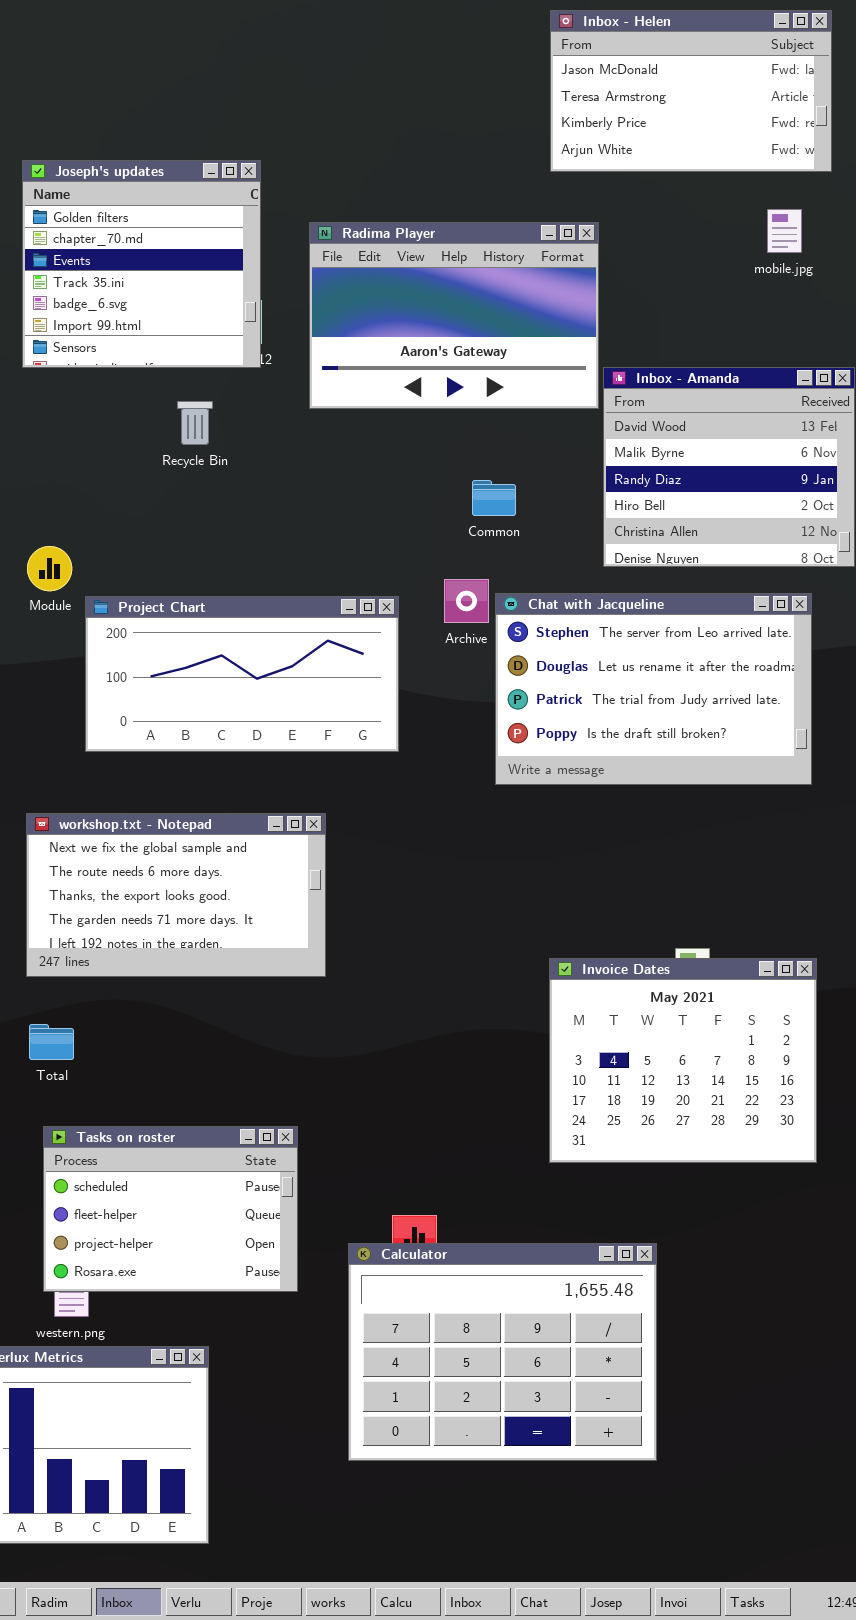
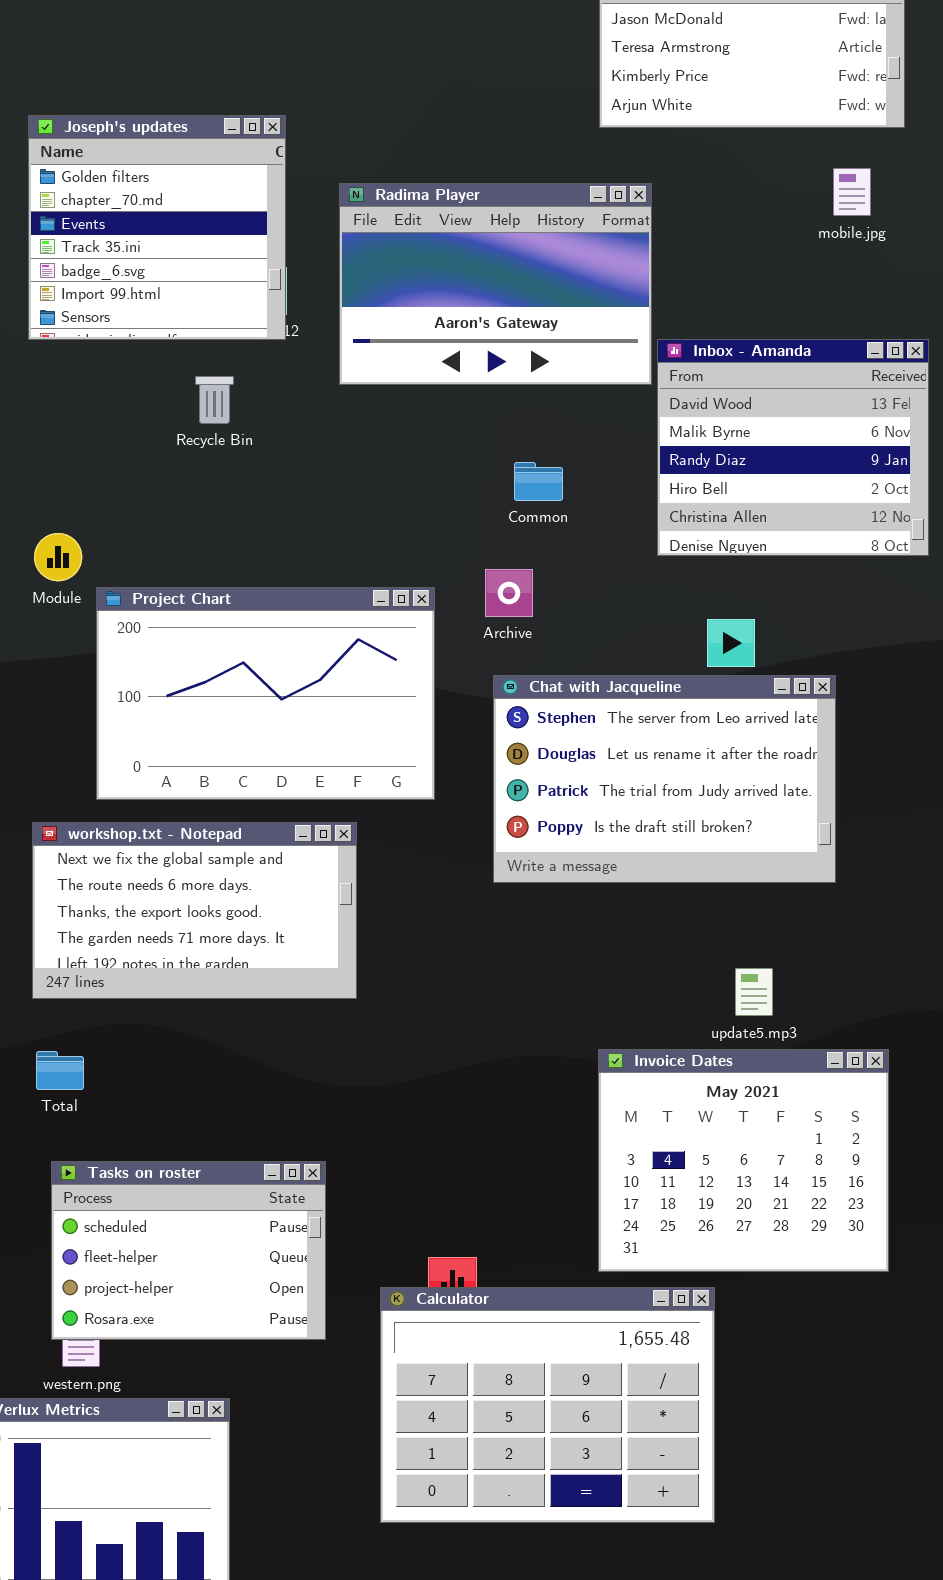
Chat with Jacqueline: [495,593,812,785] -> [493,675,836,883], moved
Project Chart: [85,596,399,752] -> [96,587,435,800], resized
Invoice Dates: [549,958,817,1163] -> [598,1049,889,1272], moved

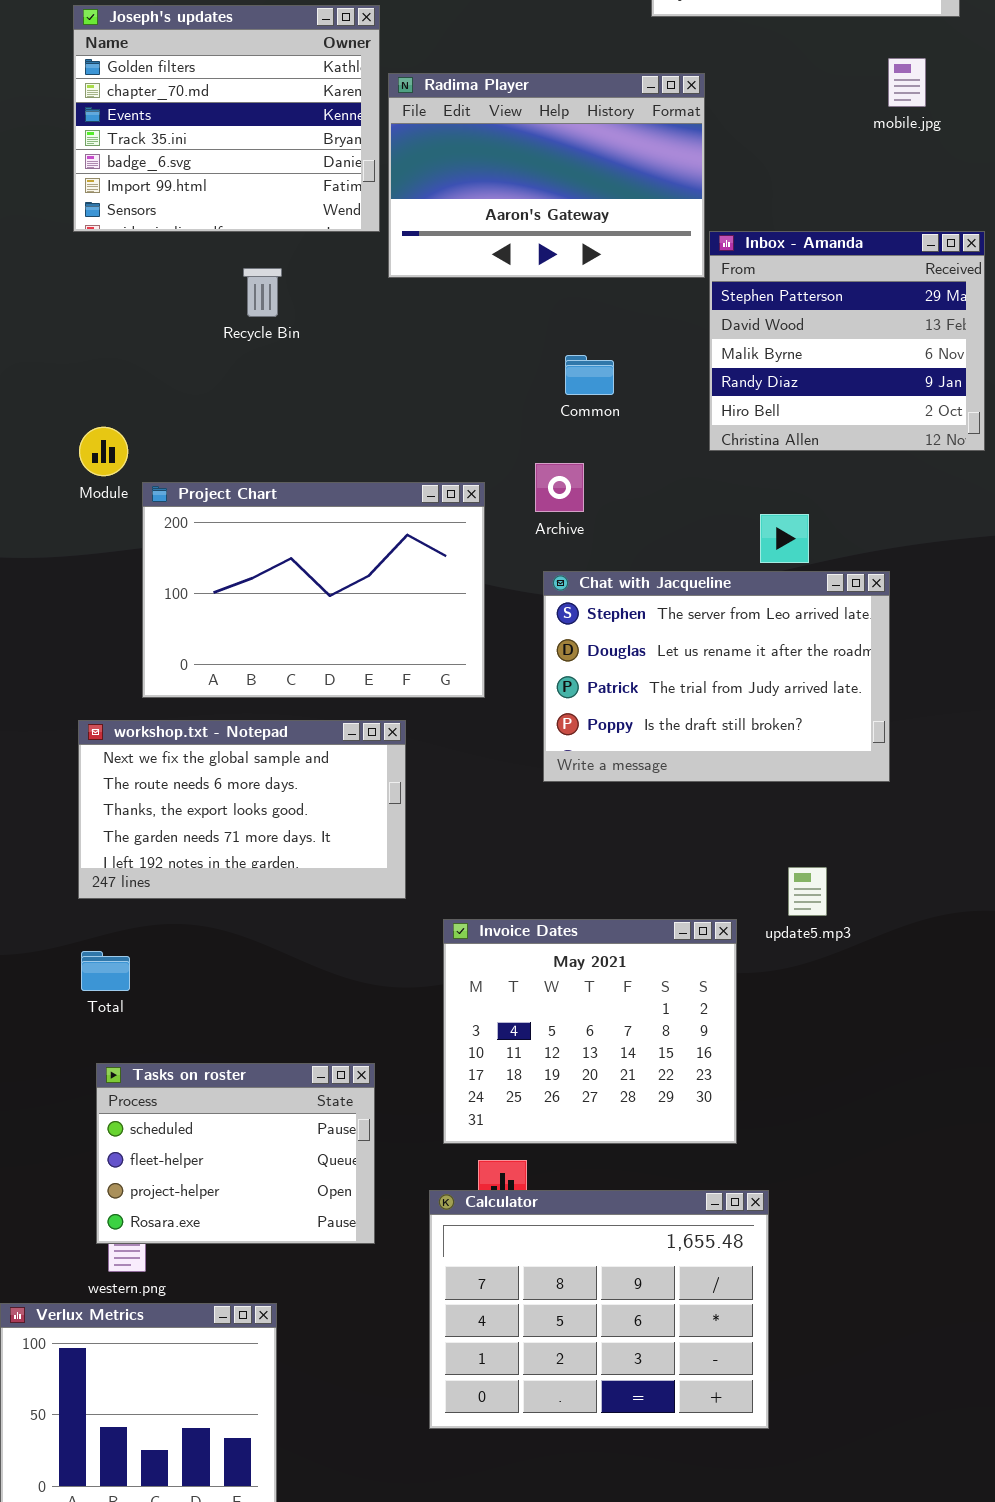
Joseph's updates: [28,115,286,340] -> [73,5,380,232], resized
Inbox - Amanda: [657,339,929,556] -> [709,231,985,451], scrolled up 1 row
Invoice Dates: [598,1049,889,1272] -> [443,919,737,1144], moved

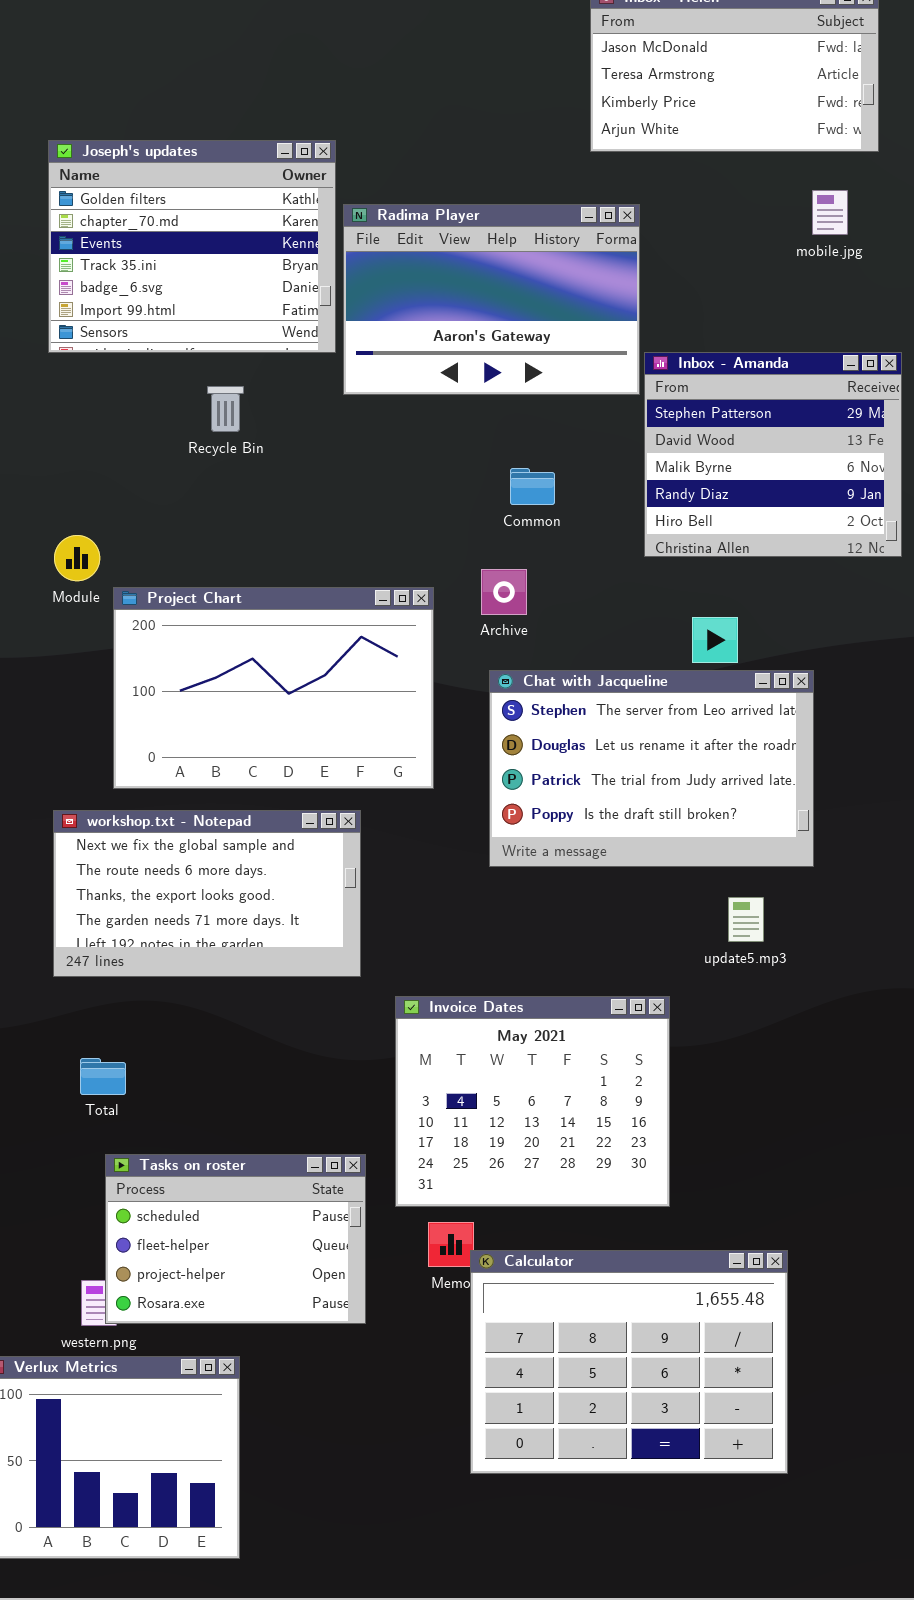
update5.mp3: [788,867,827,916] -> [728,897,764,942], moved
Total: [81,951,130,991] -> [80,1058,126,1095], moved
Tasks on roster: [96,1063,375,1244] -> [105,1154,366,1324], moved
Calculator: [429,1190,769,1429] -> [470,1250,788,1474], moved

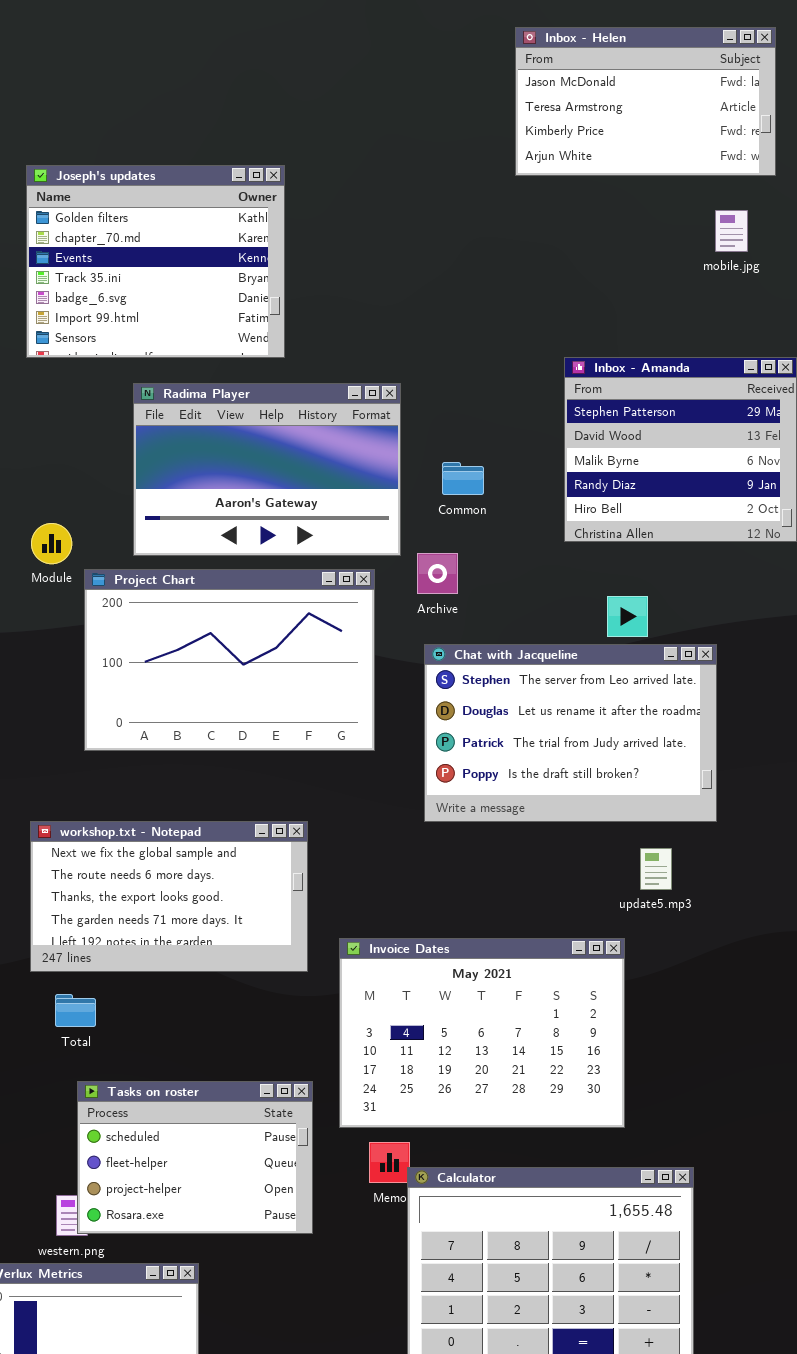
Radima Player: [343,204,640,395] -> [133,383,401,556], moved
workshop.txt - Notepad: [53,810,361,977] -> [30,821,308,972], moved
Invoice Dates: [395,996,670,1207] -> [339,938,625,1128], resized

